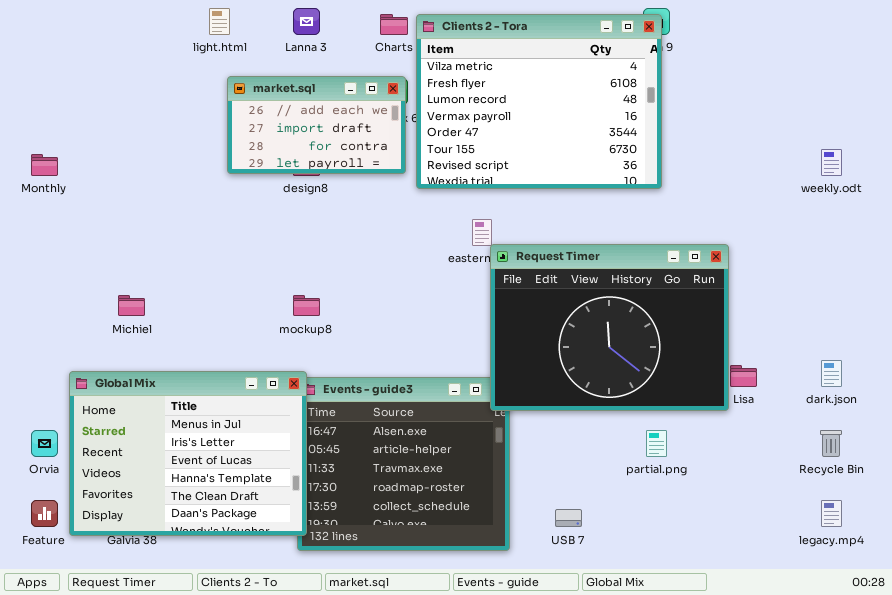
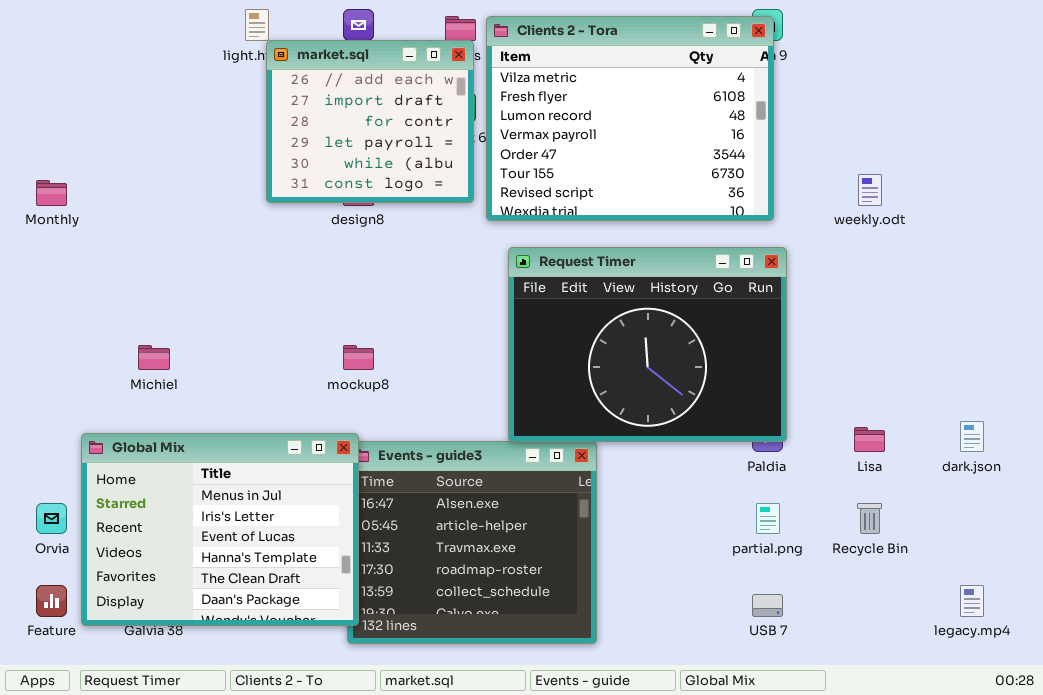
market.sql: [227,76,406,174] -> [266,40,474,203], resized
weekly.odt: [821,149,842,176] -> [858,174,882,206], moved
Request Timer: [490,244,729,411] -> [508,247,787,442], moved
Recycle Bin: [820,430,842,457] -> [857,503,882,534], moved
USB 7: [555,509,582,527] -> [752,594,783,617], moved

